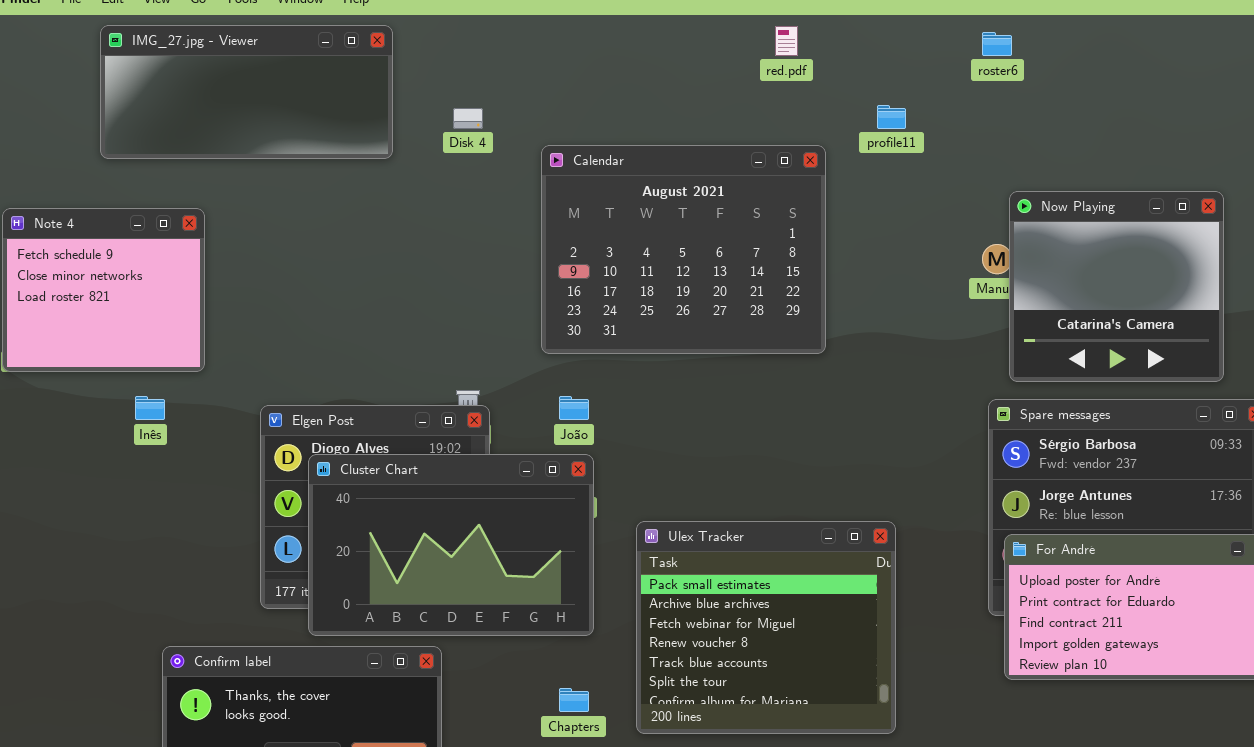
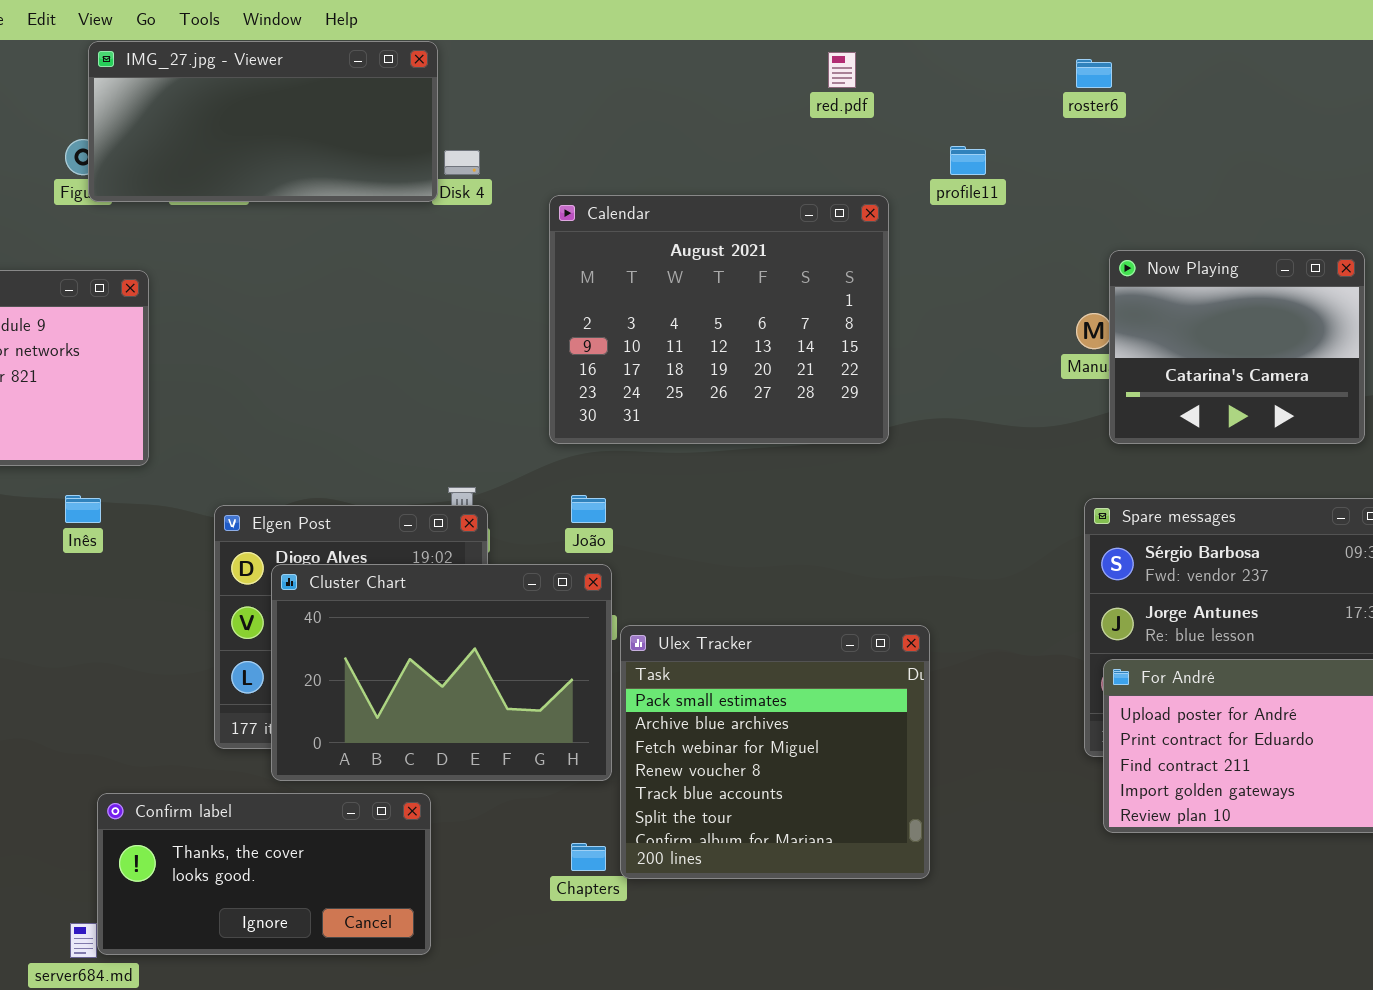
IMG_27.jpg - Viewer: [100,25,393,159] -> [88,41,438,202], moved
Now Playing: [1009,191,1224,382] -> [1109,250,1365,444], resized
Ulex Tracker: [636,521,896,734] -> [620,625,930,879], moved

